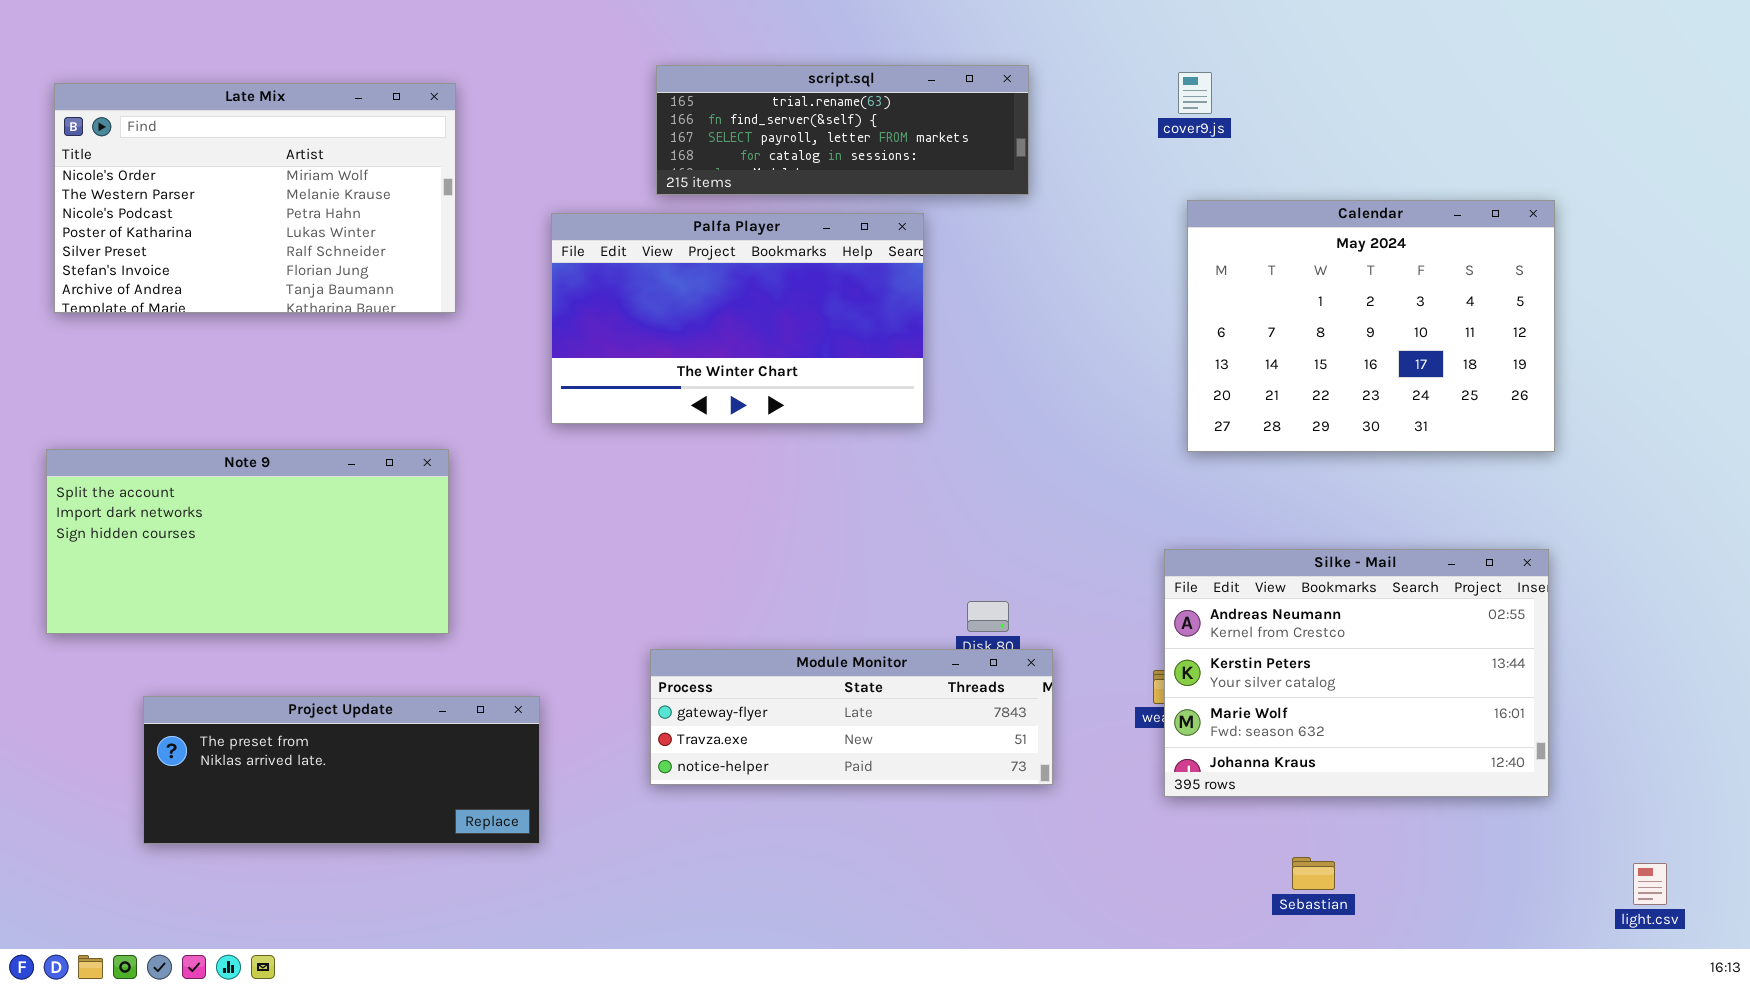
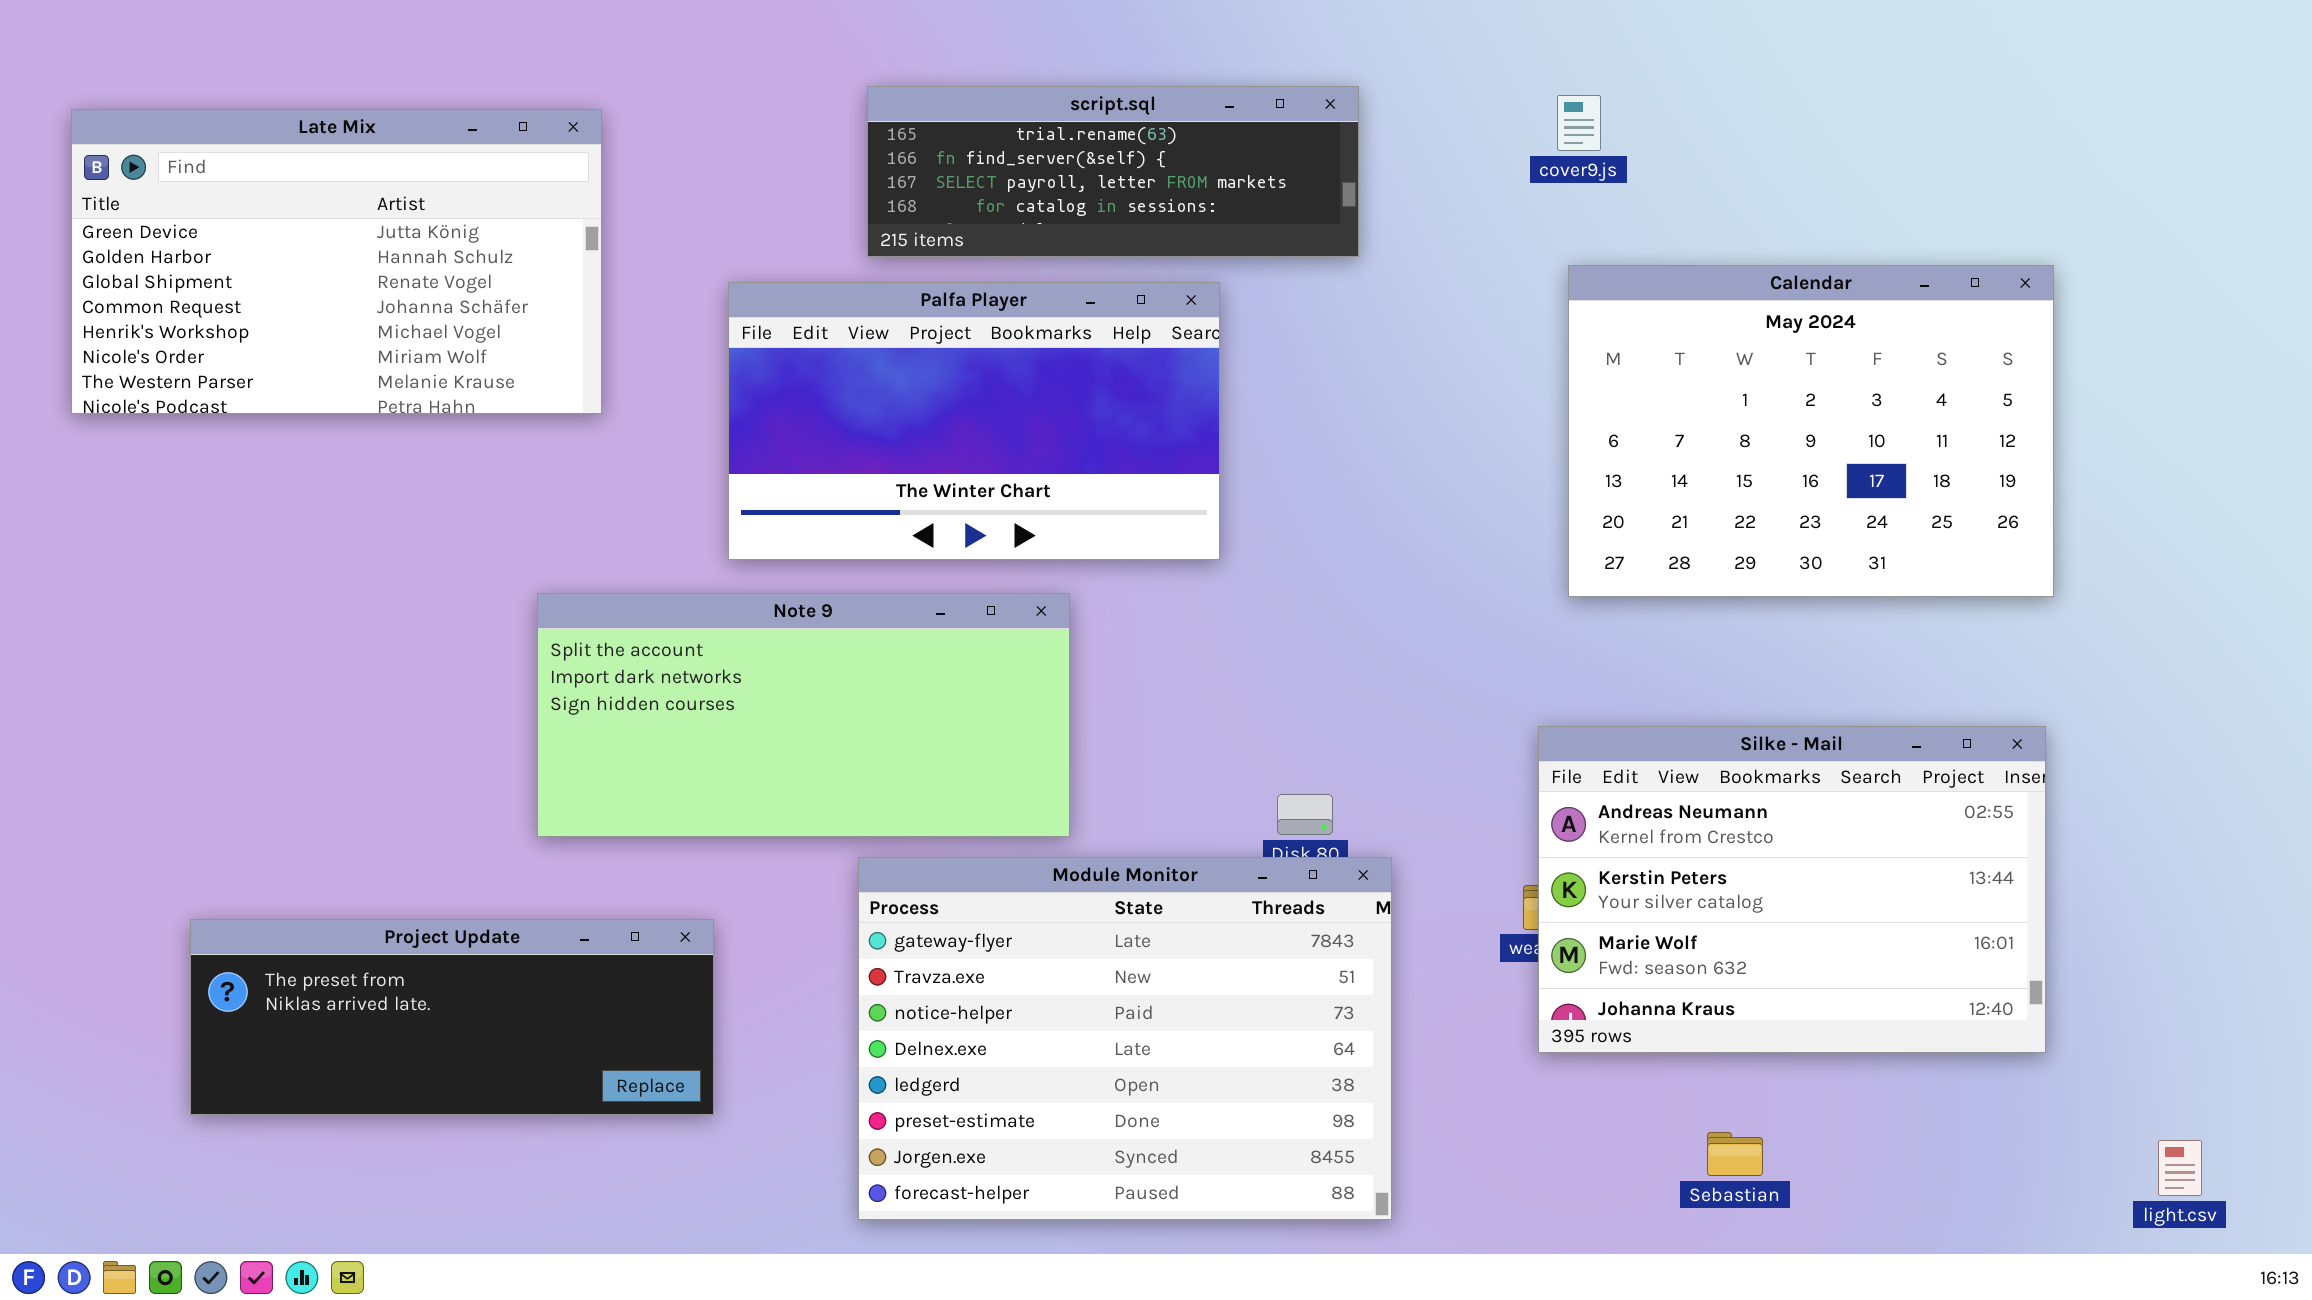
Late Mix: [54,83,456,313] -> [71,109,602,414], scrolled up 5 rows
Note 9: [46,449,449,634] -> [537,593,1070,837], moved
Module Monitor: [650,649,1053,785] -> [858,857,1392,1220], resized

